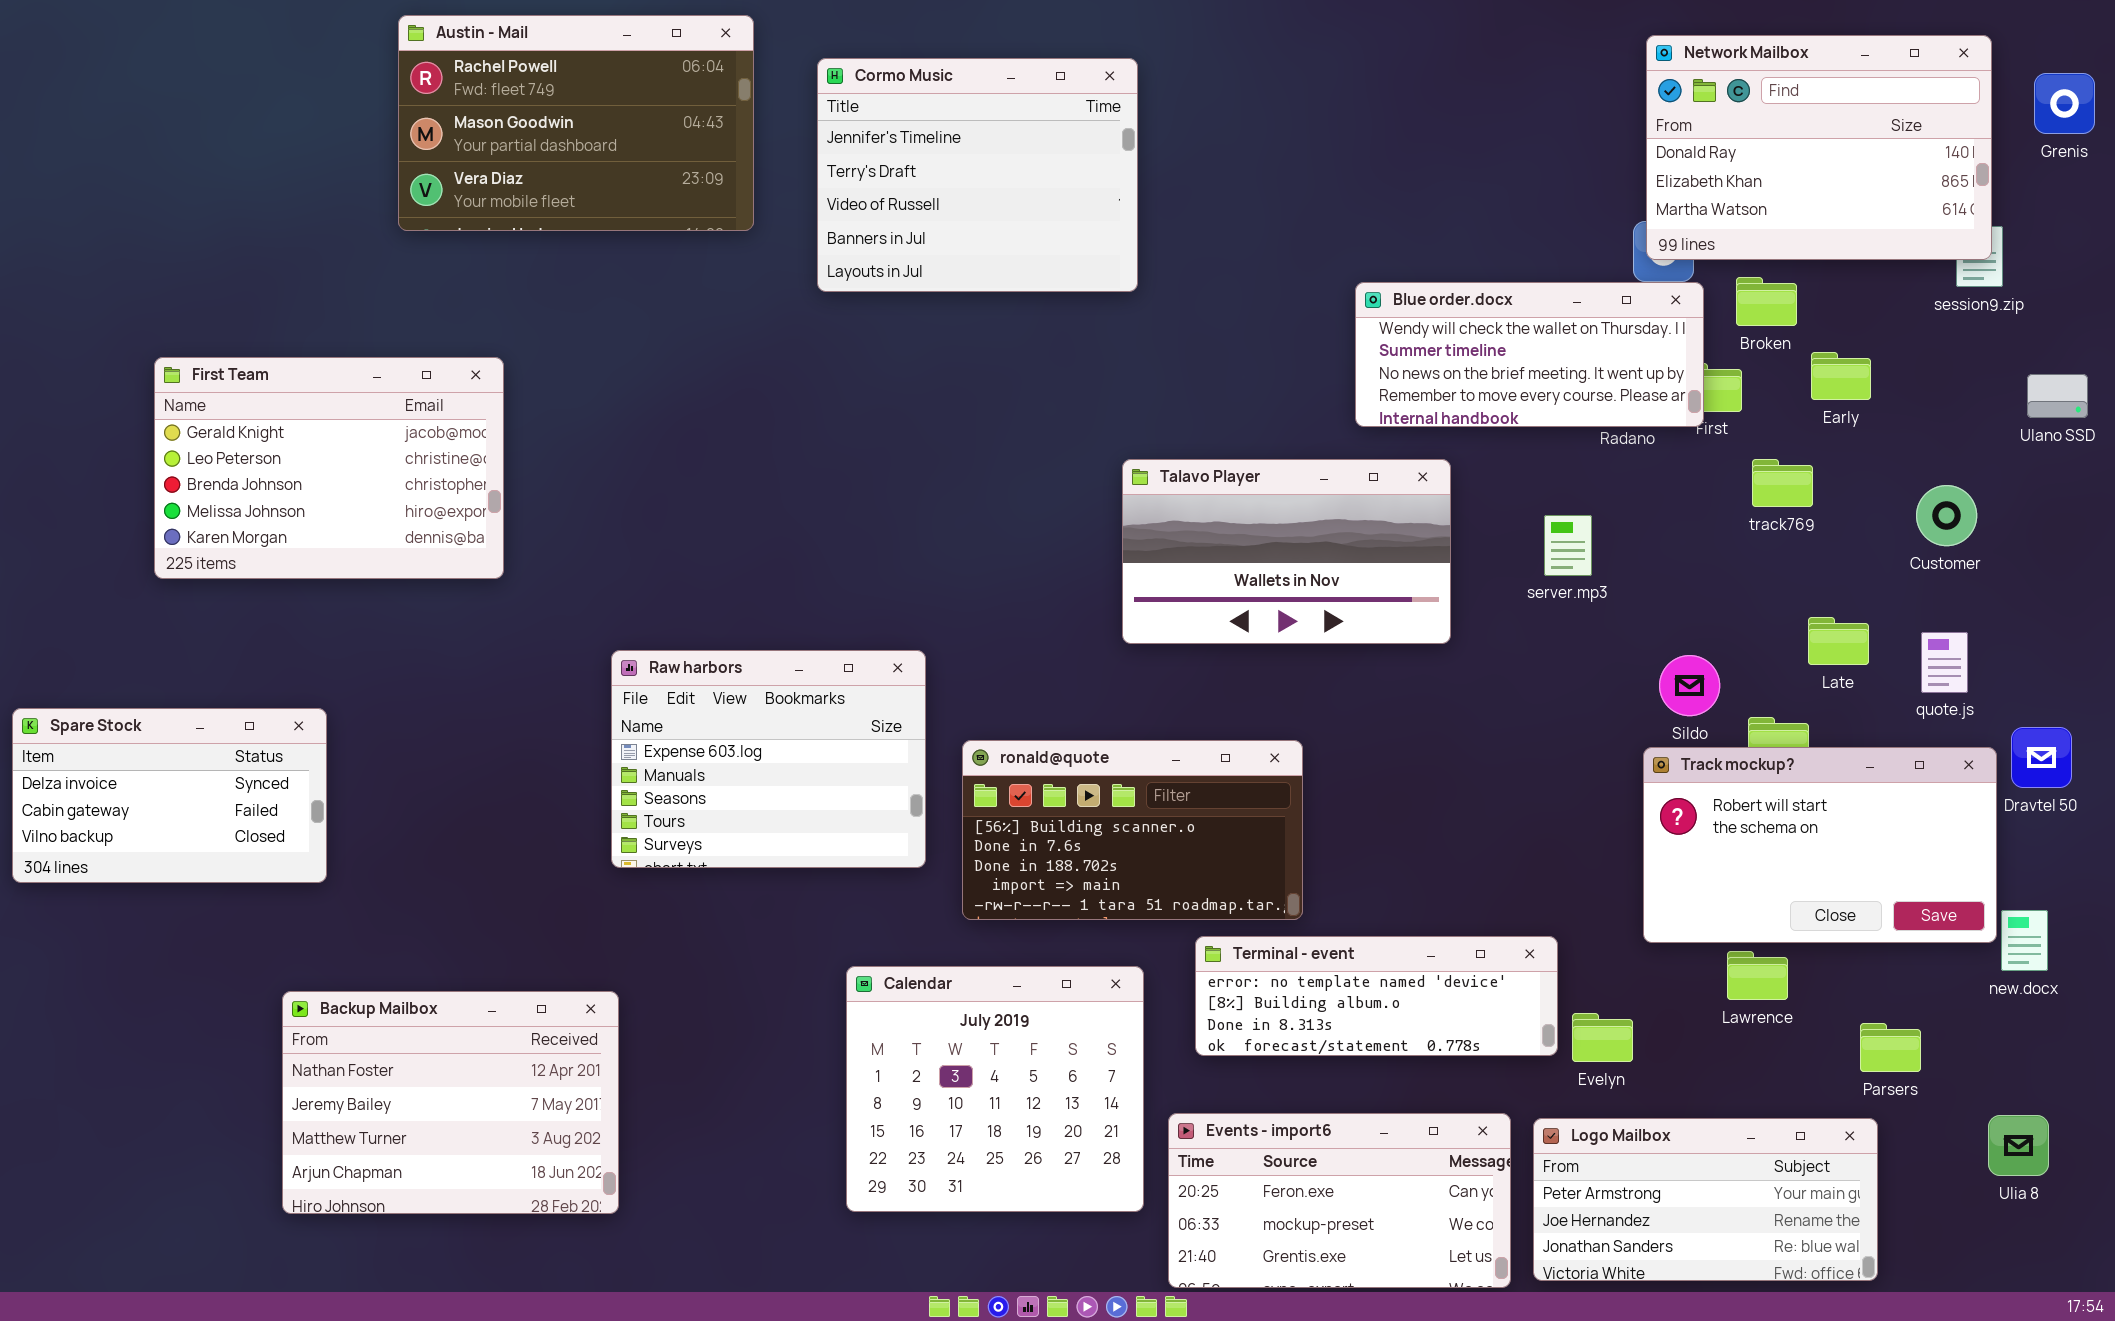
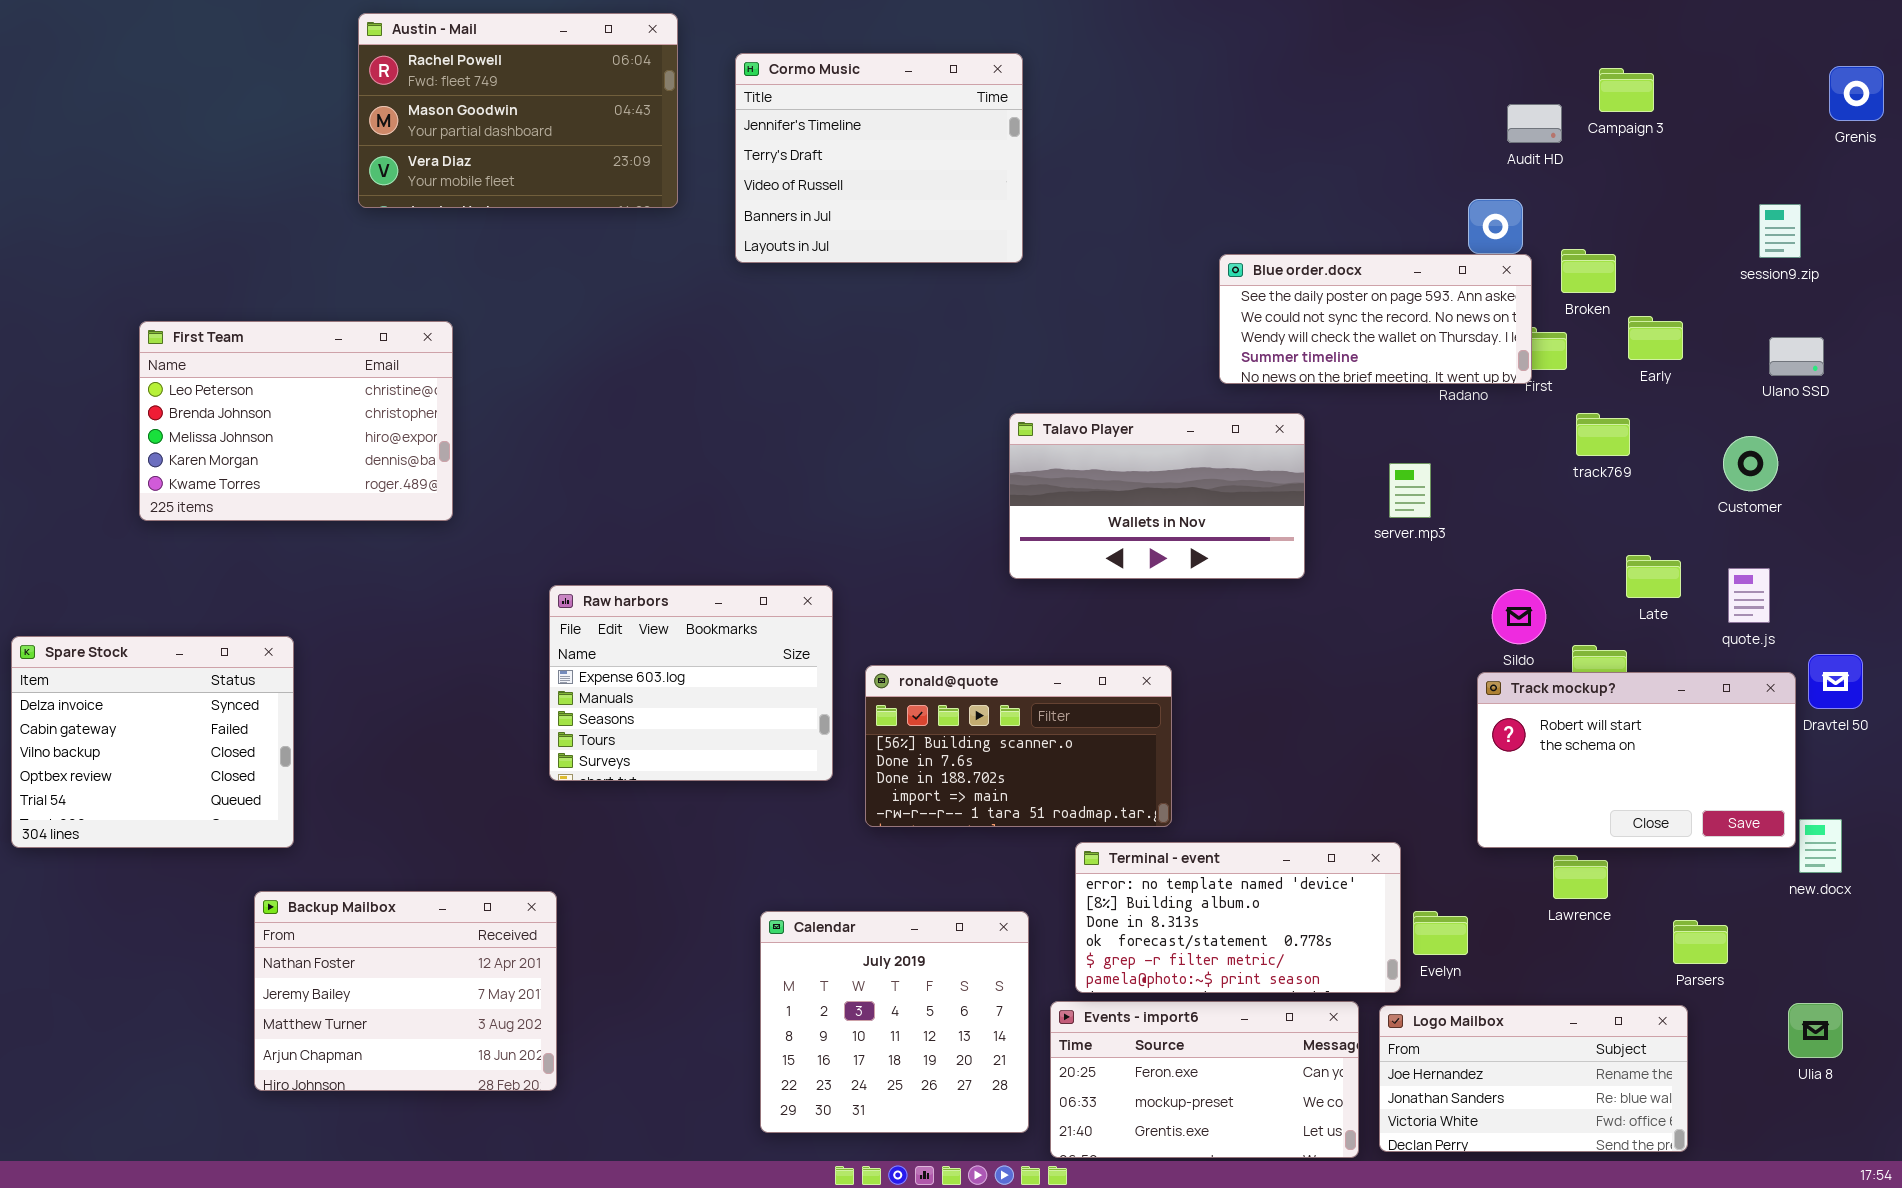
Network Mailbox: [1646,35,1992,260] -> none, closed
Blue order.docx: [1355,282,1704,427] -> [1219,254,1532,384], scrolled up 2 rows
First Team: [154,357,504,579] -> [139,321,453,521], scrolled down 1 row
Ulano SSD: [2027,374,2088,418] -> [1769,337,1824,376], moved
Spare Stock: [12,708,327,883] -> [11,636,294,848], resized
Terminal - event: [1195,936,1558,1056] -> [1075,842,1401,993], resized
Calendar: [846,966,1144,1212] -> [760,911,1029,1133], moved
Logo Mailbox: [1533,1118,1878,1281] -> [1379,1005,1688,1152], scrolled down 1 row

